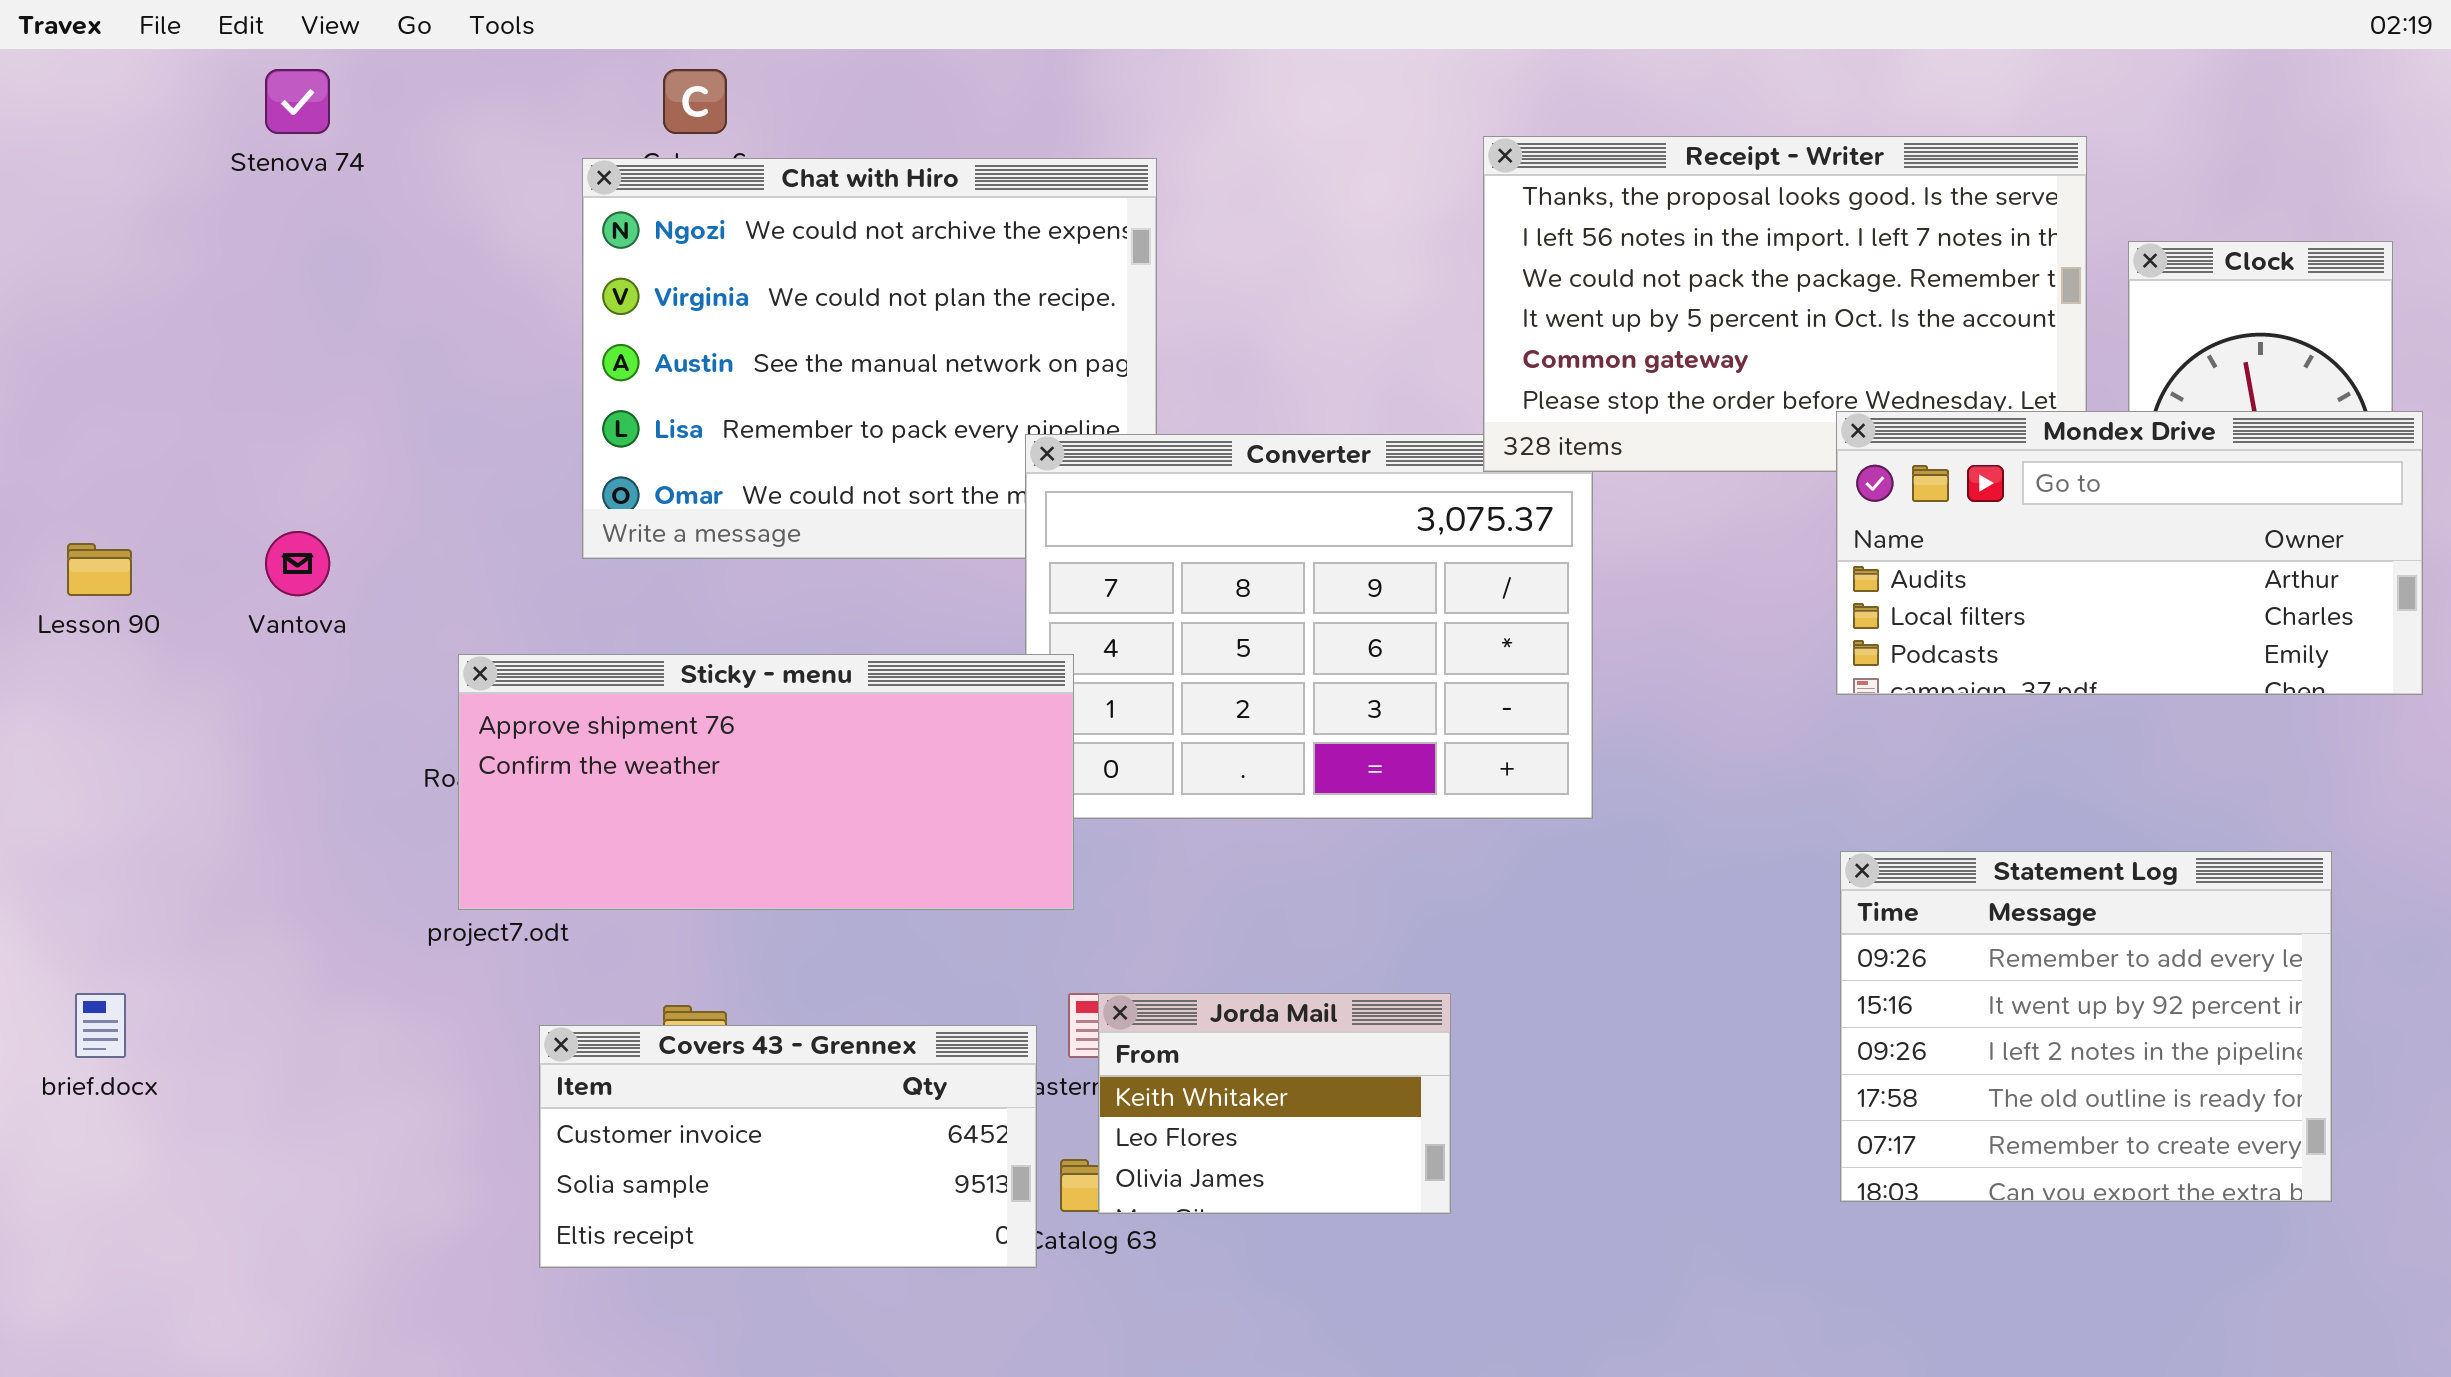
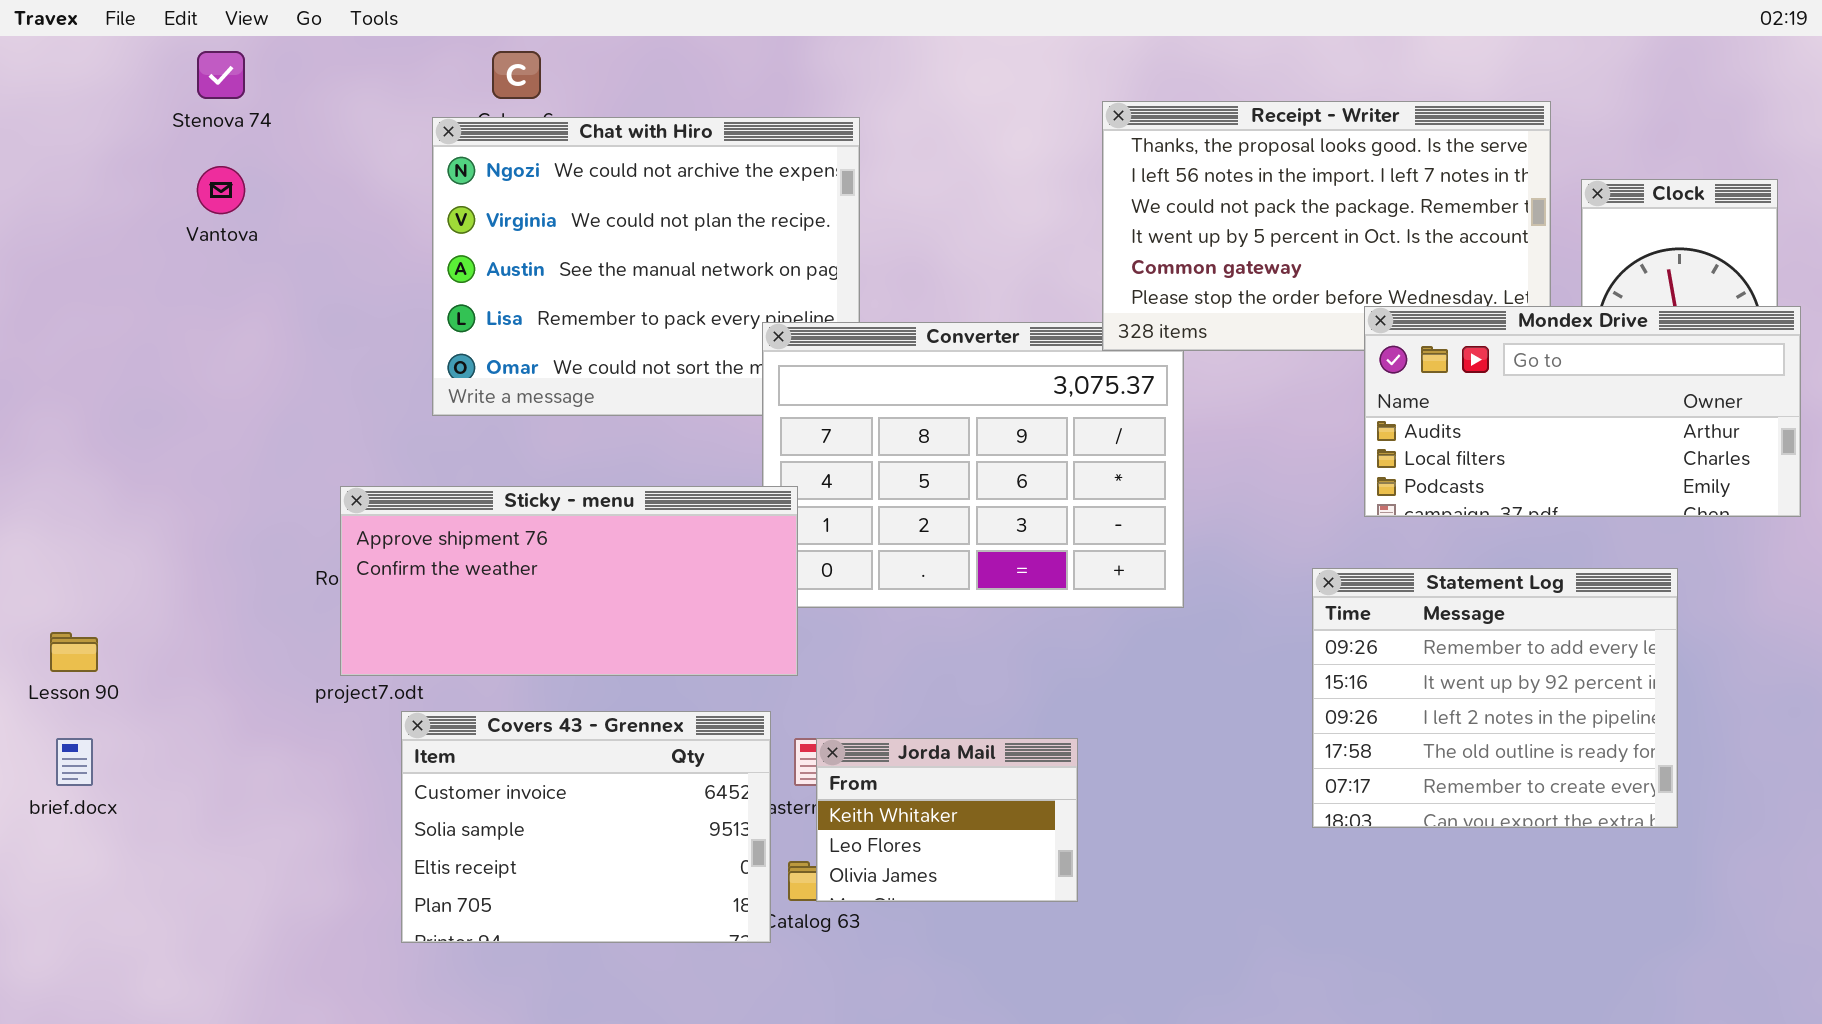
Vantova: [265,531,330,596] -> [197,166,245,214], moved
Lesson 90: [67,543,132,596] -> [50,632,98,672], moved
Statement Log: [1840,851,2332,1202] -> [1312,568,1678,828], moved
Covers 43 - Grennex: [539,1025,1037,1268] -> [401,711,771,943], resized

